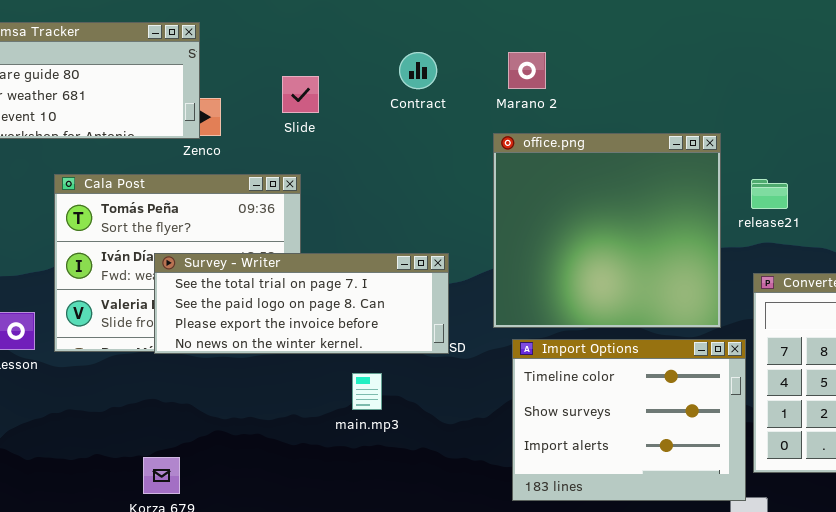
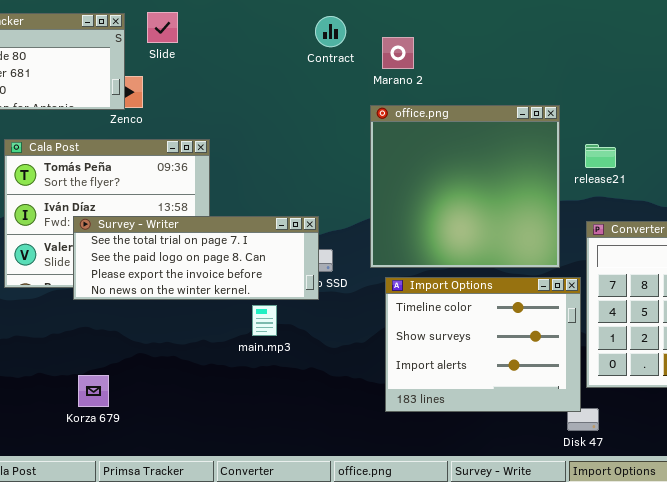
Contract: [399,52,437,89] -> [315,16,346,47], moved
Slide: [282,76,319,113] -> [147,12,178,43], moved
Survey - Writer: [154,253,449,354] -> [73,216,319,300], moved

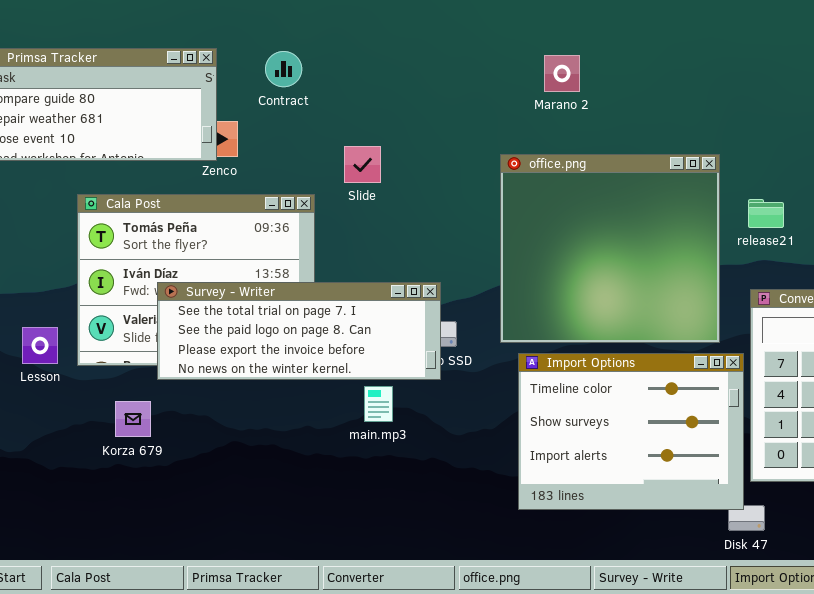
Slide: [147,12,178,43] -> [344,146,381,183], moved
Contract: [315,16,346,47] -> [265,51,302,87], moved
Marano 2: [382,37,414,69] -> [544,55,580,92], moved
Korza 679: [78,375,109,407] -> [115,401,151,437], moved

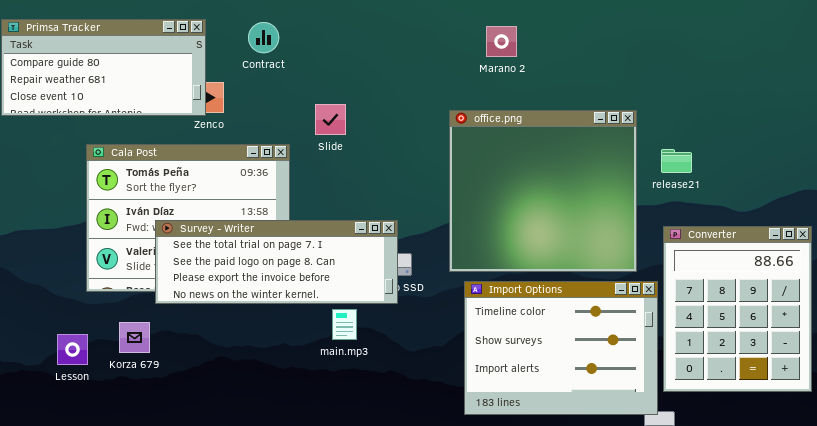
Lesson: [22,327,58,364] -> [57,334,88,365], moved

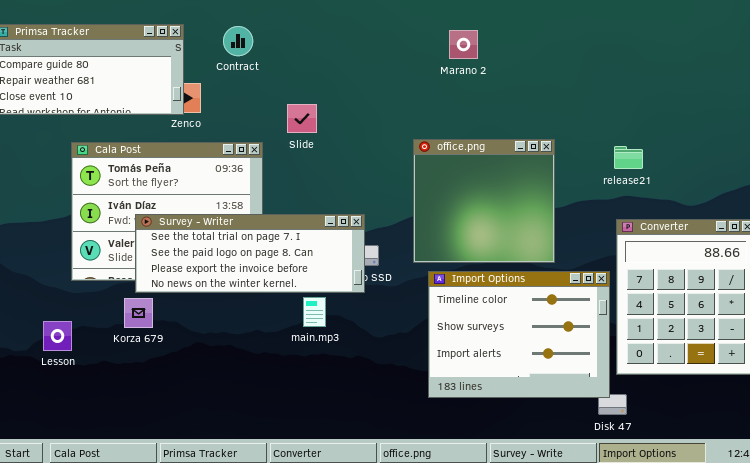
office.png: [449,110,637,272] -> [413,139,555,263], resized
Korza 679: [119,322,150,353] -> [124,298,153,328], moved

